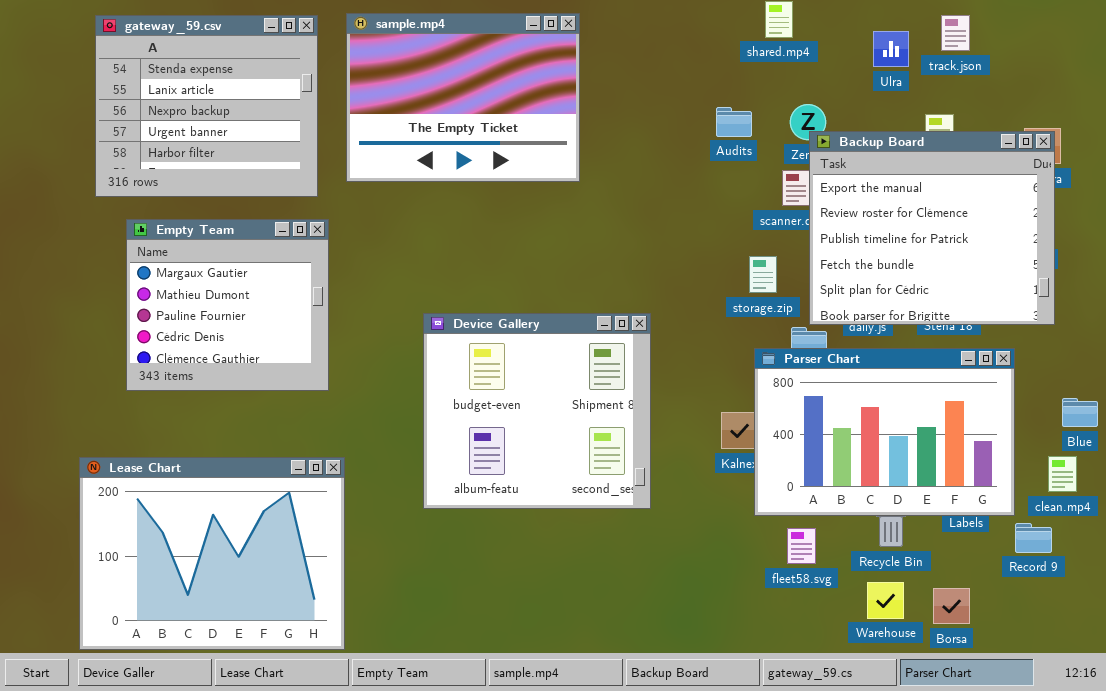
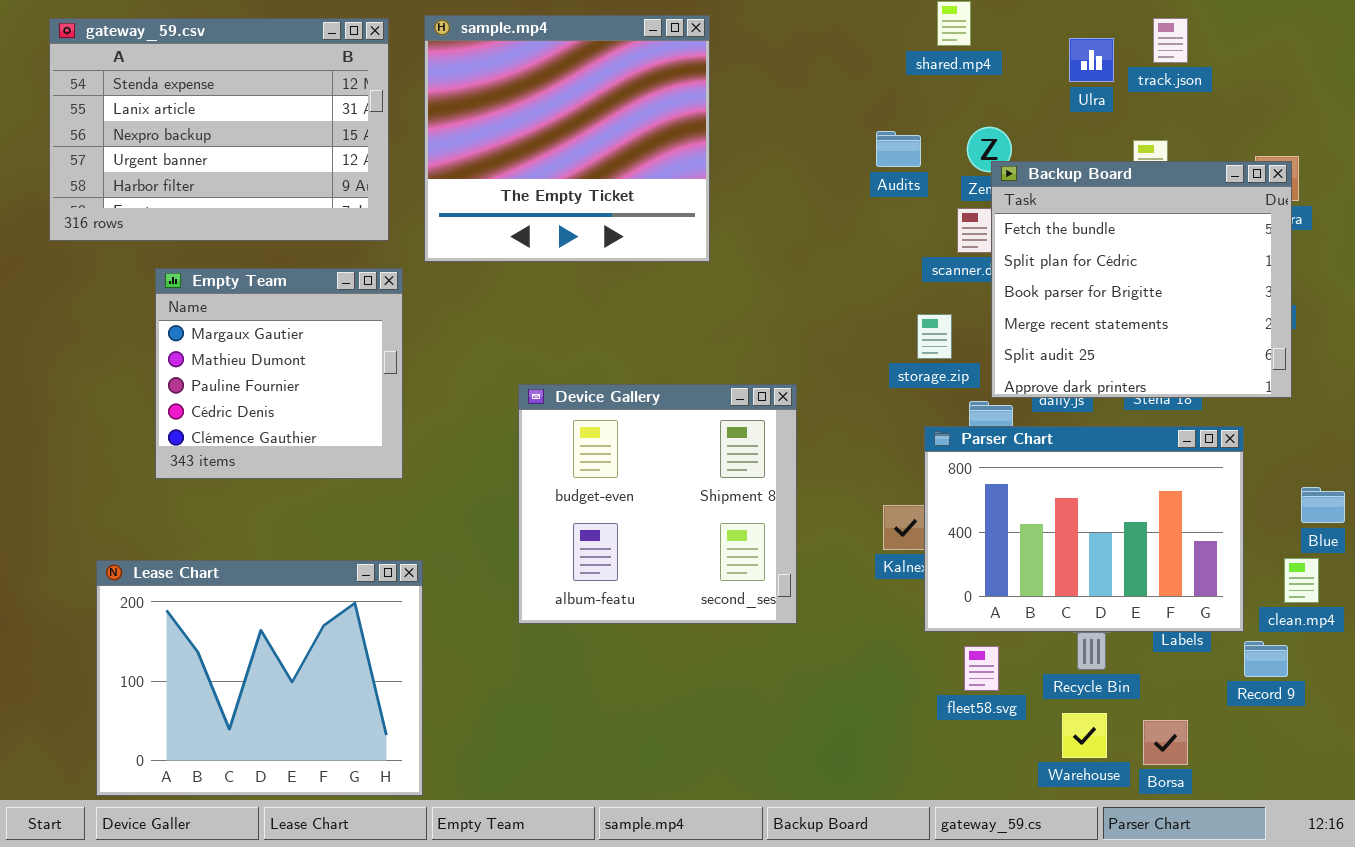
sample.mp4: [346,13,580,182] -> [424,15,710,262], resized
gateway_59.csv: [95,15,318,197] -> [49,18,389,241], resized
Backup Board: [809,131,1055,325] -> [991,161,1292,398], scrolled down 3 rows

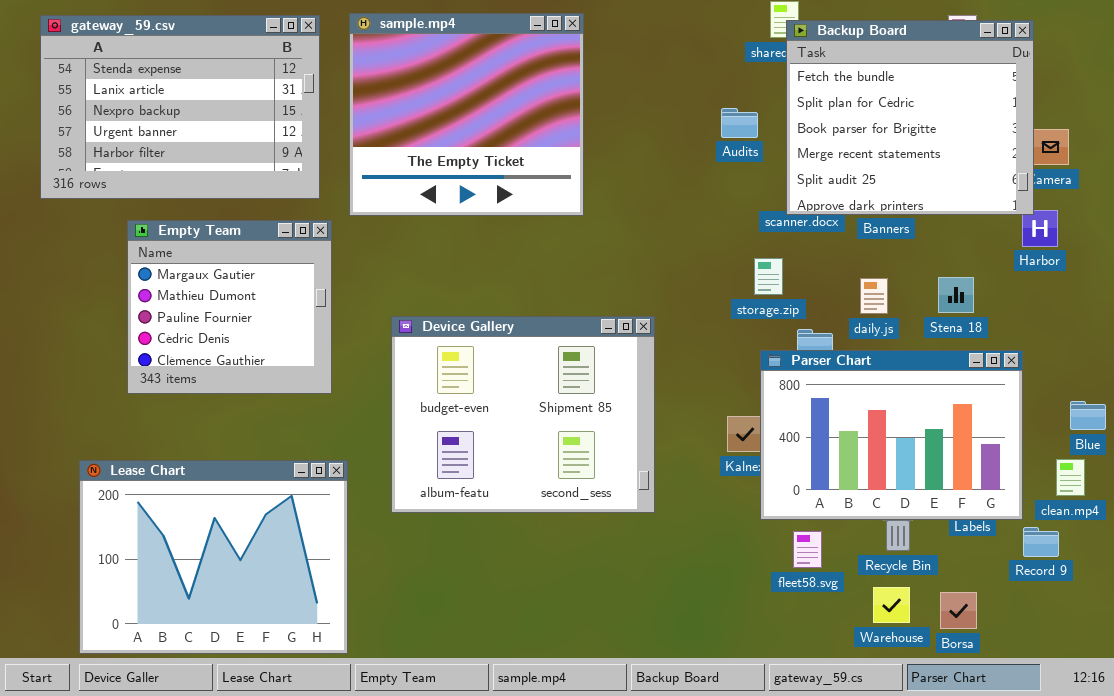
Backup Board: [991,161,1292,398] -> [786,20,1034,215], moved
Device Gallery: [518,384,797,624] -> [391,316,655,513], resized

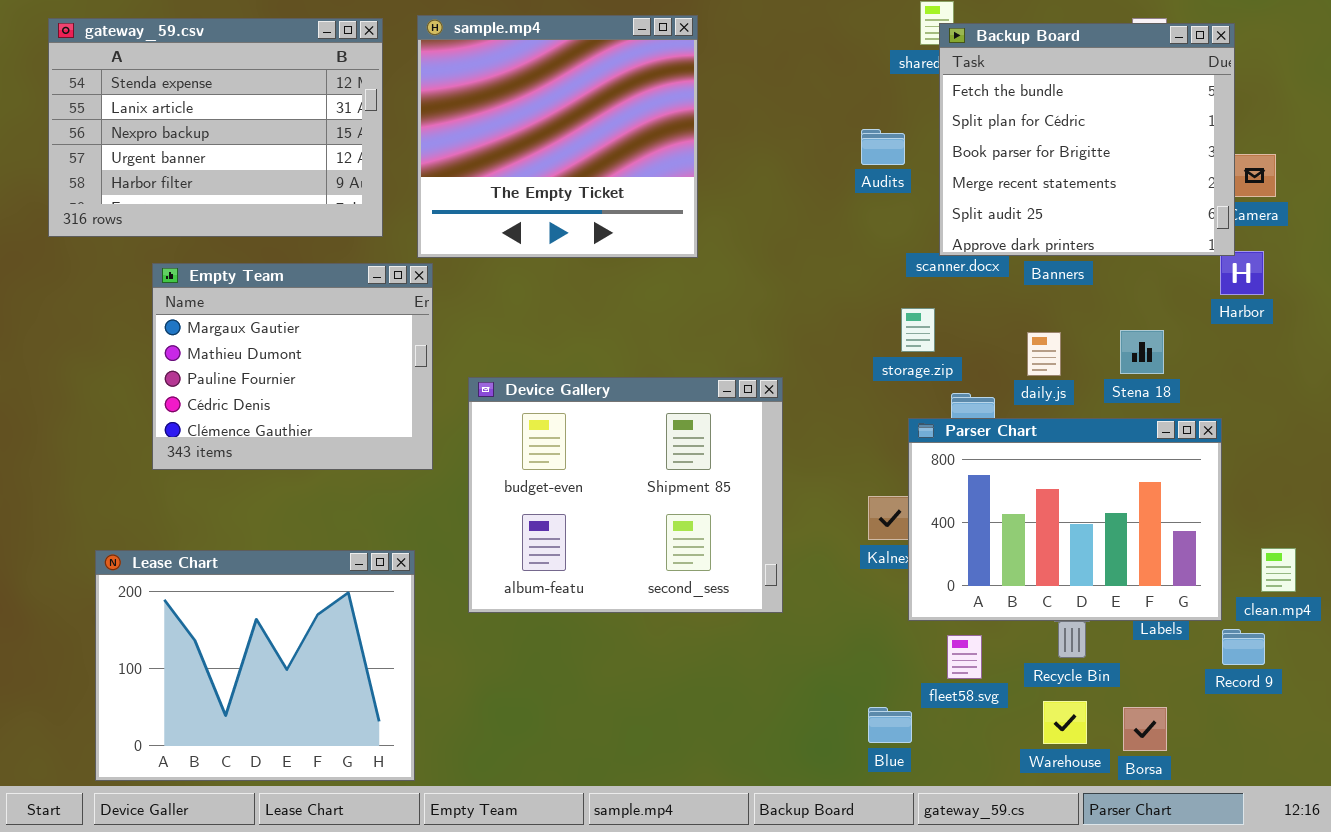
Empty Team: [127,220,332,394] -> [152,263,433,470], resized
Blue: [1070,401,1106,430] -> [868,707,912,743], moved

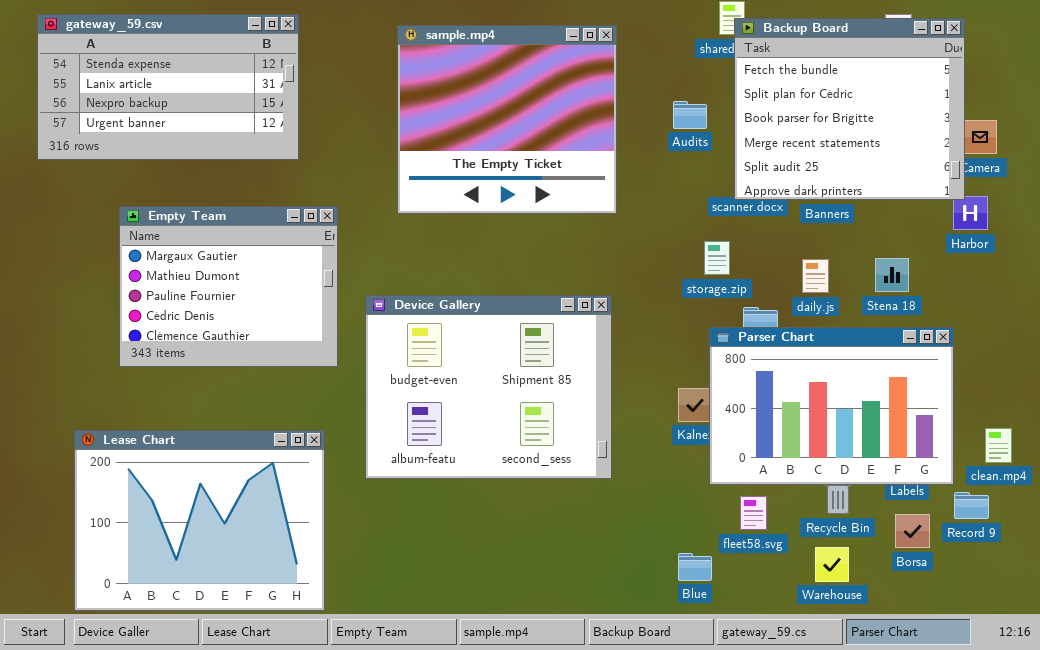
sample.mp4: [417,15,698,258] -> [397,25,617,214], moved
gateway_59.csv: [48,18,383,237] -> [37,14,299,160], resized
Borsa: [1123,707,1167,751] -> [895,514,930,548], moved

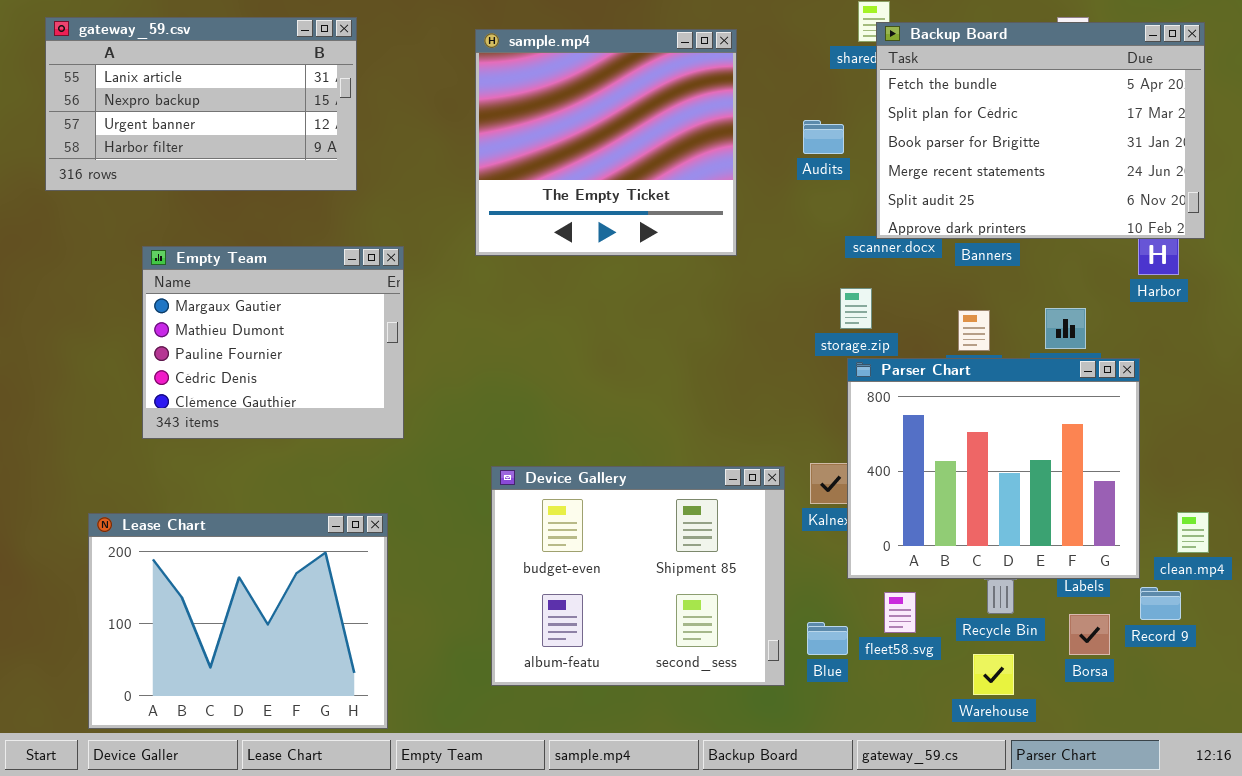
gateway_59.csv: [37,14,299,160] -> [45,17,357,191], scrolled down 1 row
Backup Board: [734,18,965,200] -> [876,22,1205,239], resized
Device Gallery: [365,295,612,479] -> [491,466,785,686], moved
Parser Chart: [709,327,954,485] -> [847,358,1140,579], resized
Blue: [678,553,712,581] -> [807,622,848,655], moved

